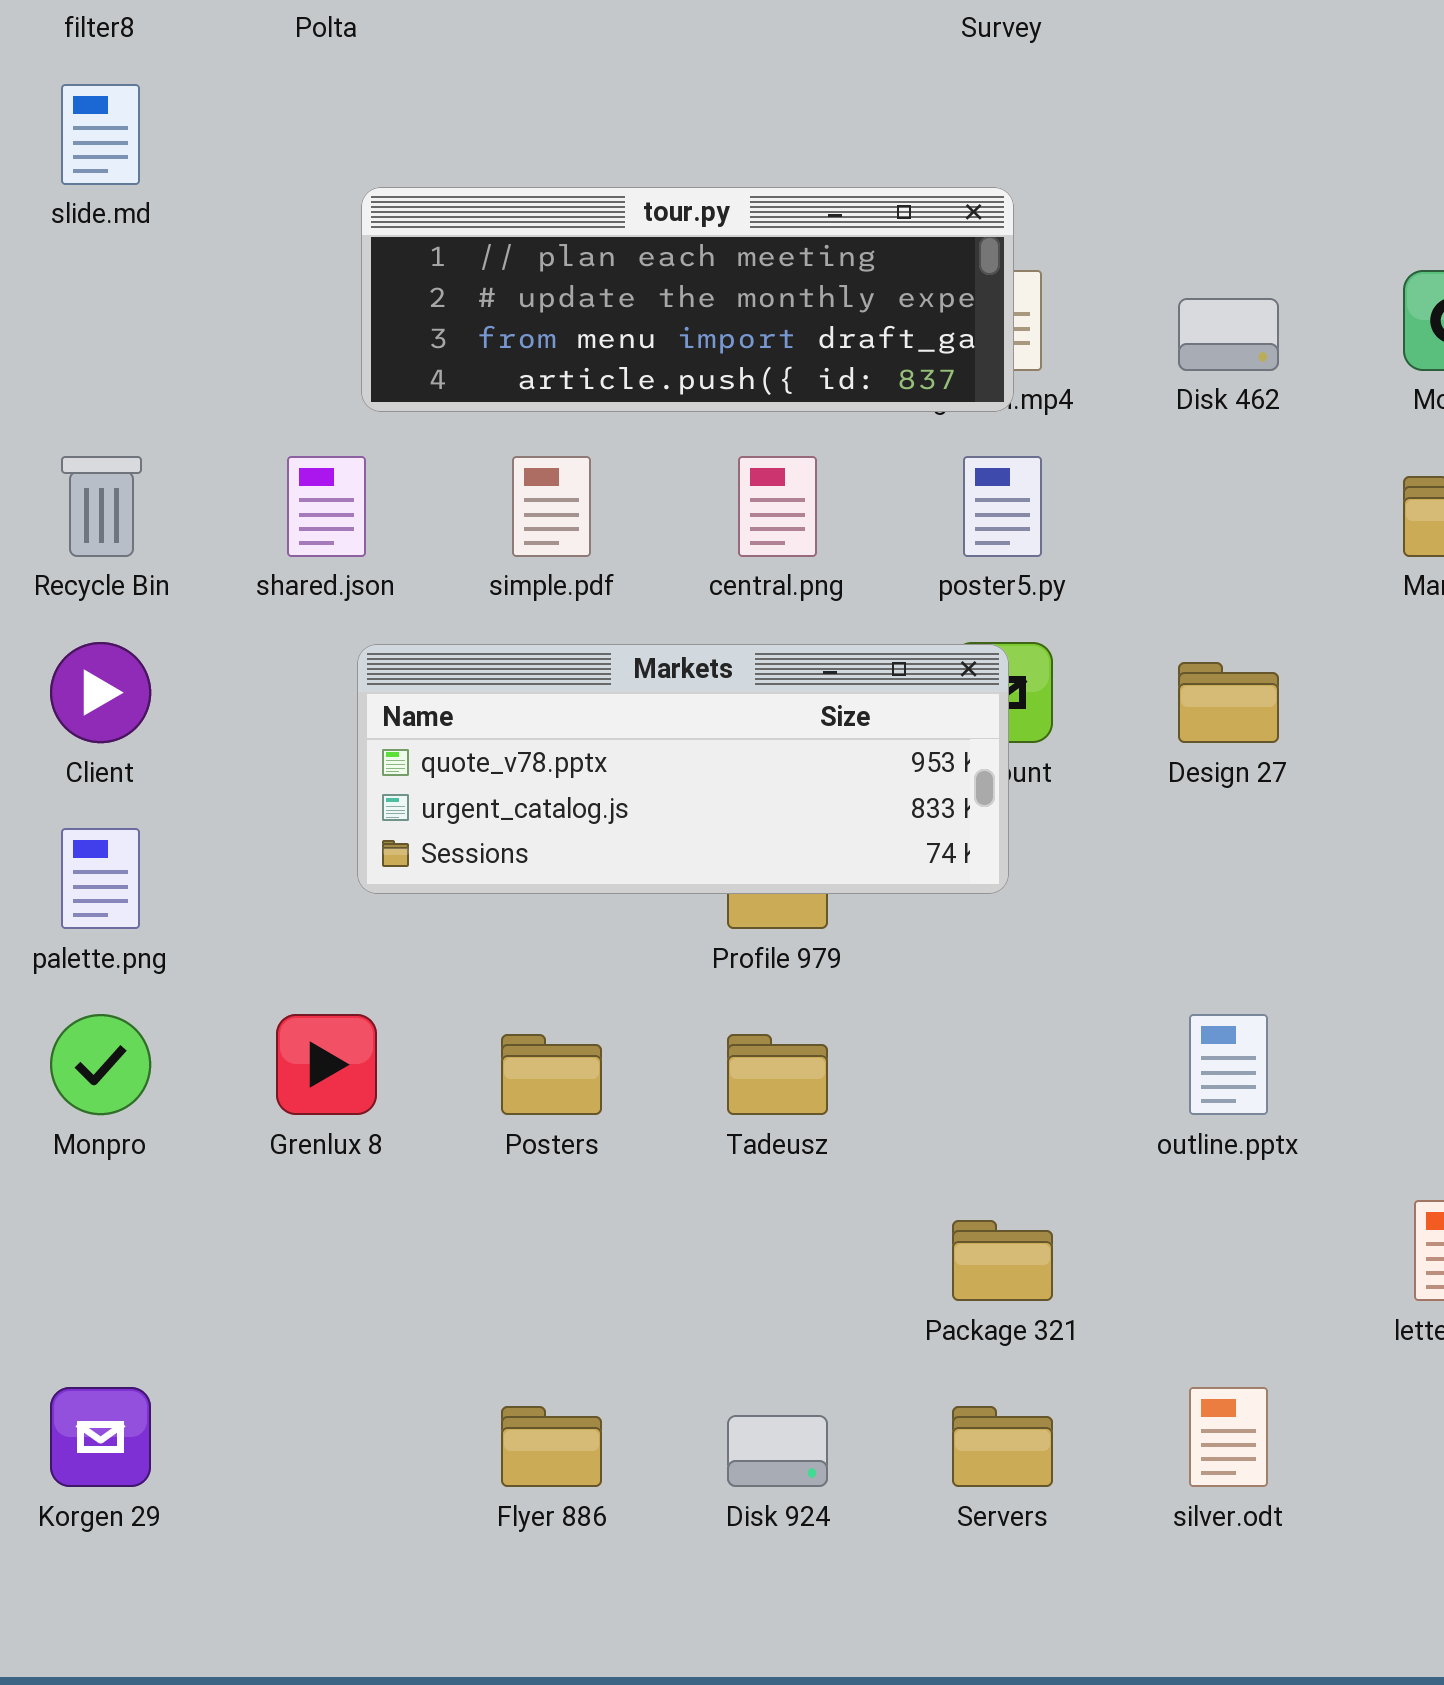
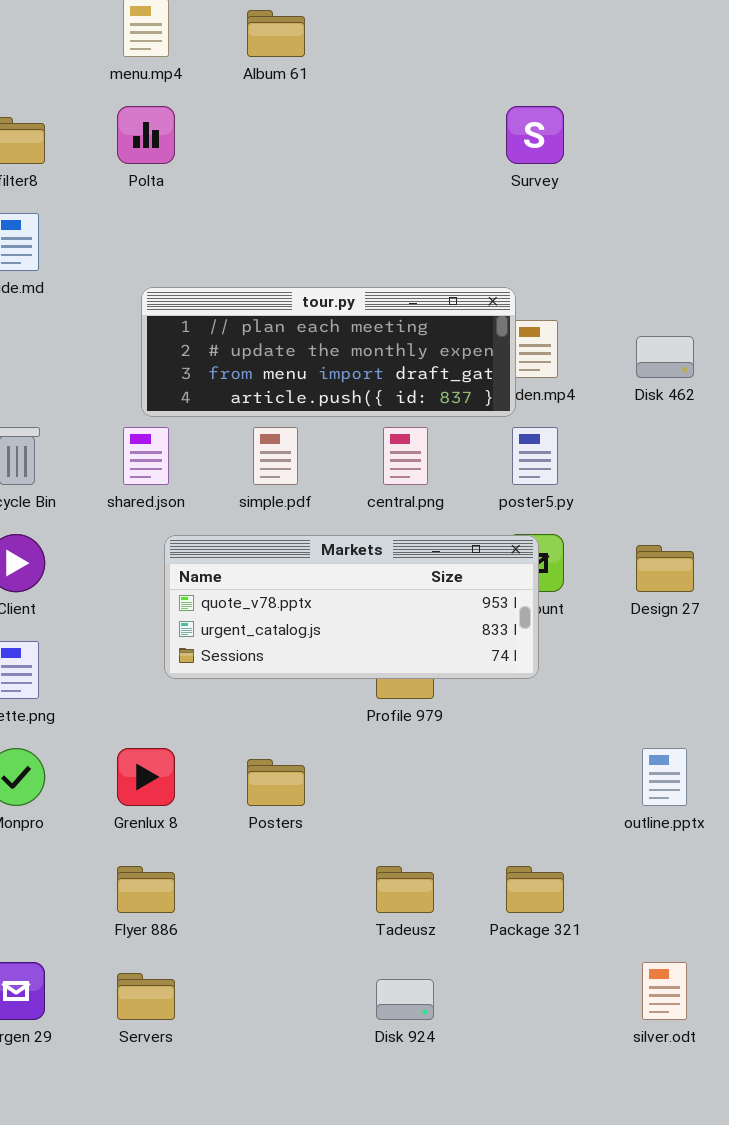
tour.py: [361,187,1014,412] -> [141,287,516,417], moved
Tadeusz: [727,1034,828,1115] -> [376,866,434,913], moved
Flyer 886: [501,1406,602,1487] -> [117,866,175,913], moved
Servers: [952,1406,1053,1487] -> [117,973,175,1020], moved

